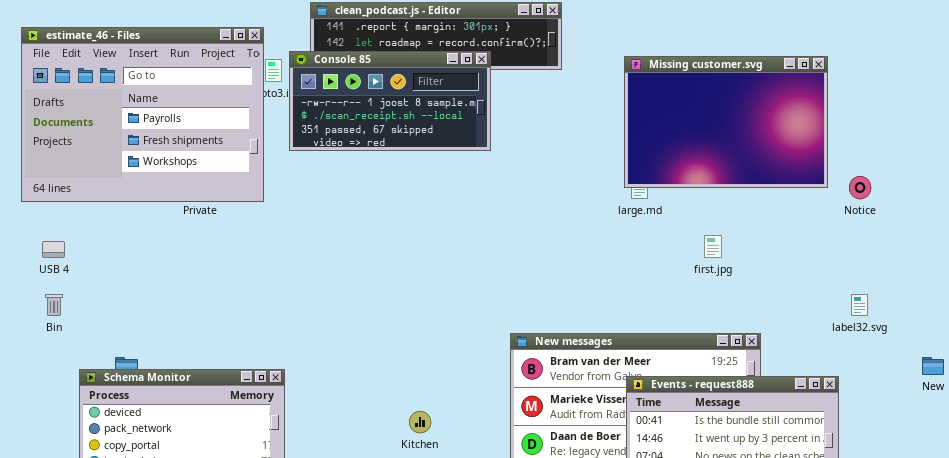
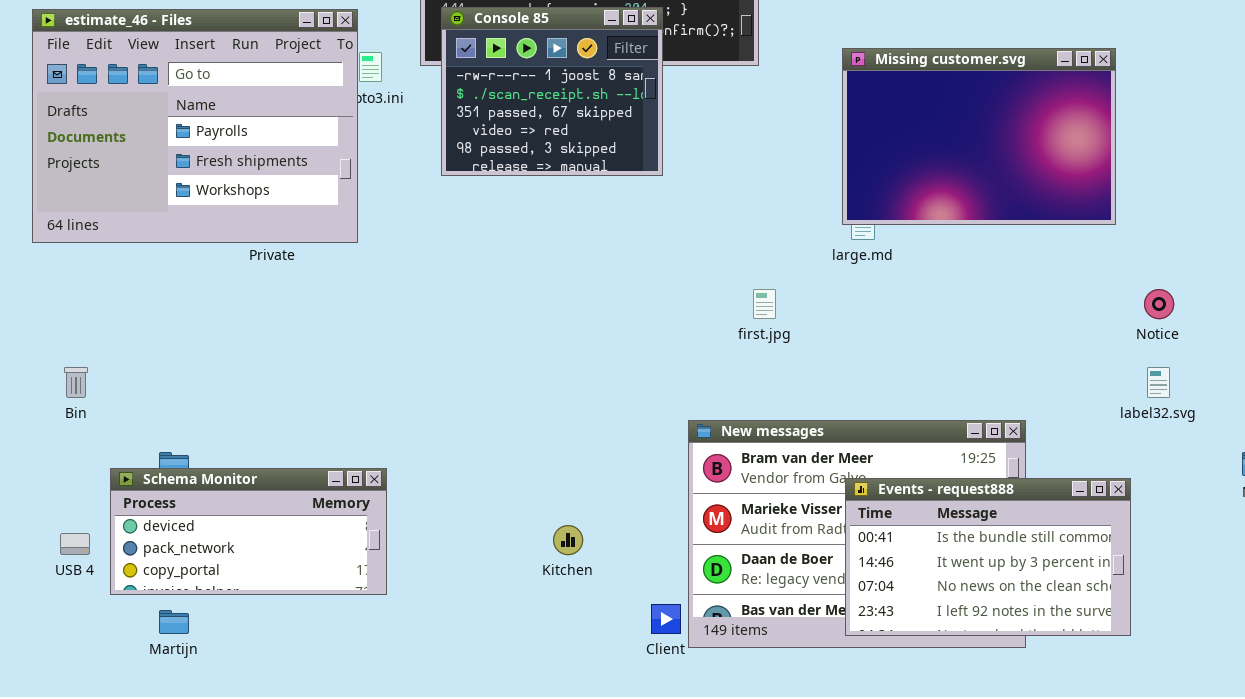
Console 85: [289,51,491,151] -> [441,7,663,176], resized
Notice: [849,176,871,199] -> [1144,289,1174,319], moved
first.jpg: [704,235,722,258] -> [753,289,776,319], moved
USB 4: [42,241,65,258] -> [60,533,90,555], moved

